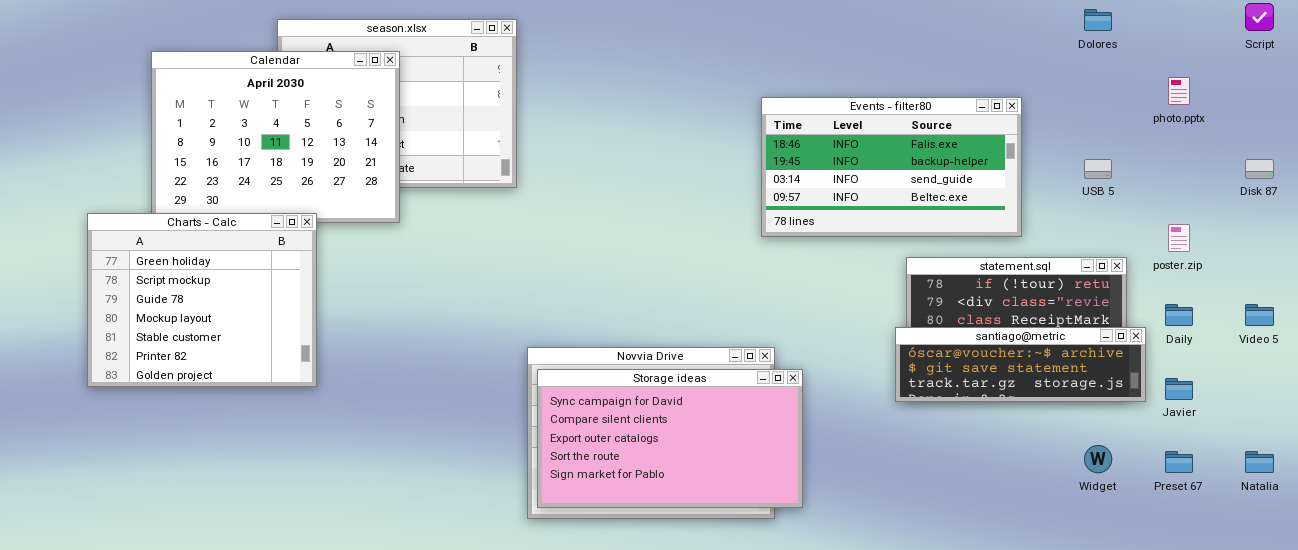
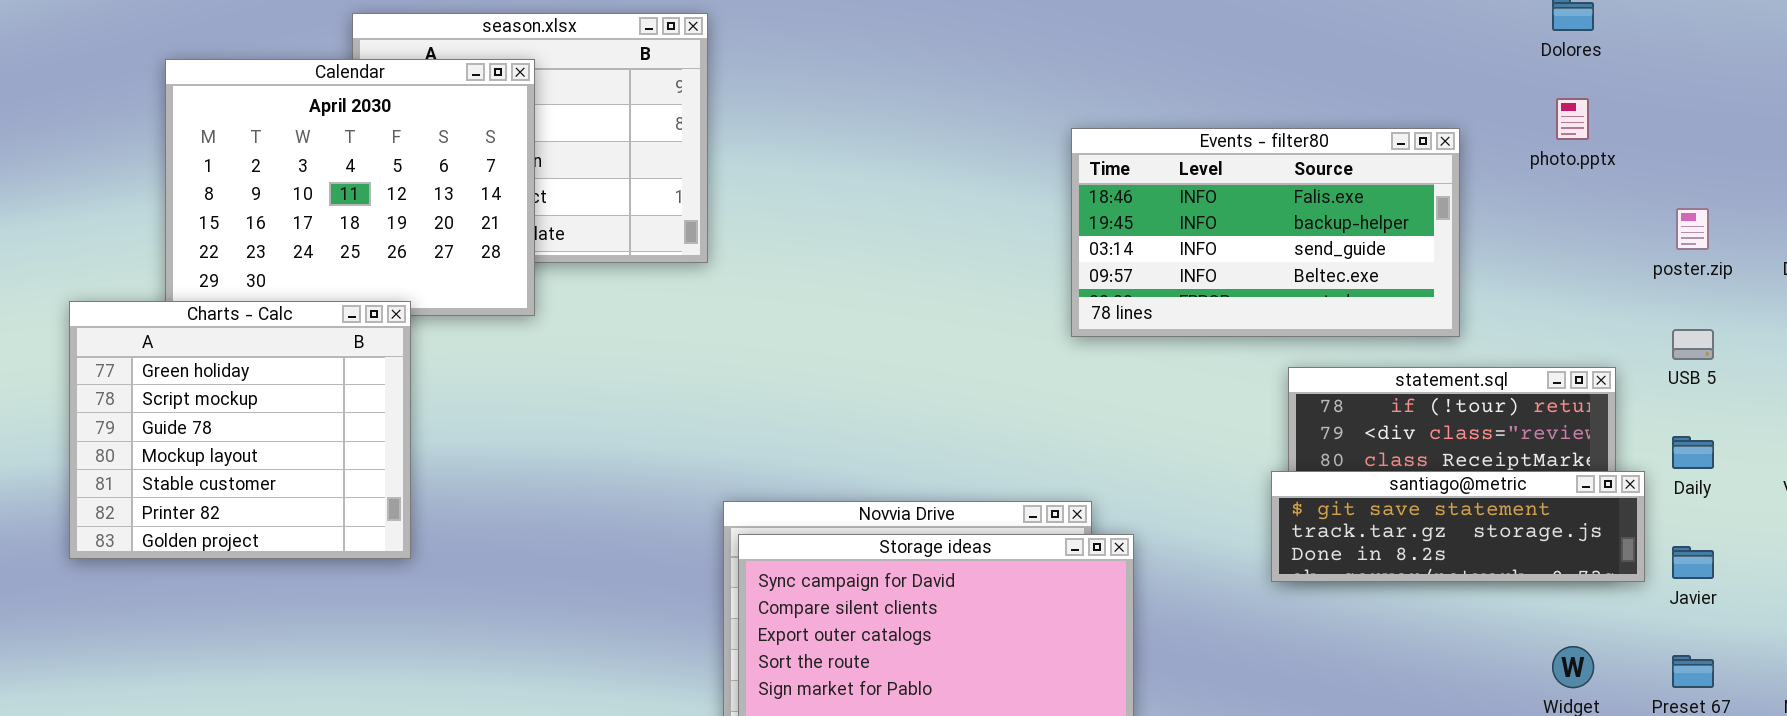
photo.pptx: [1168,77,1190,105] -> [1556,98,1589,140], moved
USB 5: [1084,159,1112,179] -> [1672,329,1714,360], moved
poster.zip: [1168,224,1190,252] -> [1676,208,1709,250], moved
santiago@metric: [895,327,1146,402] -> [1271,471,1645,582], scrolled down 1 row

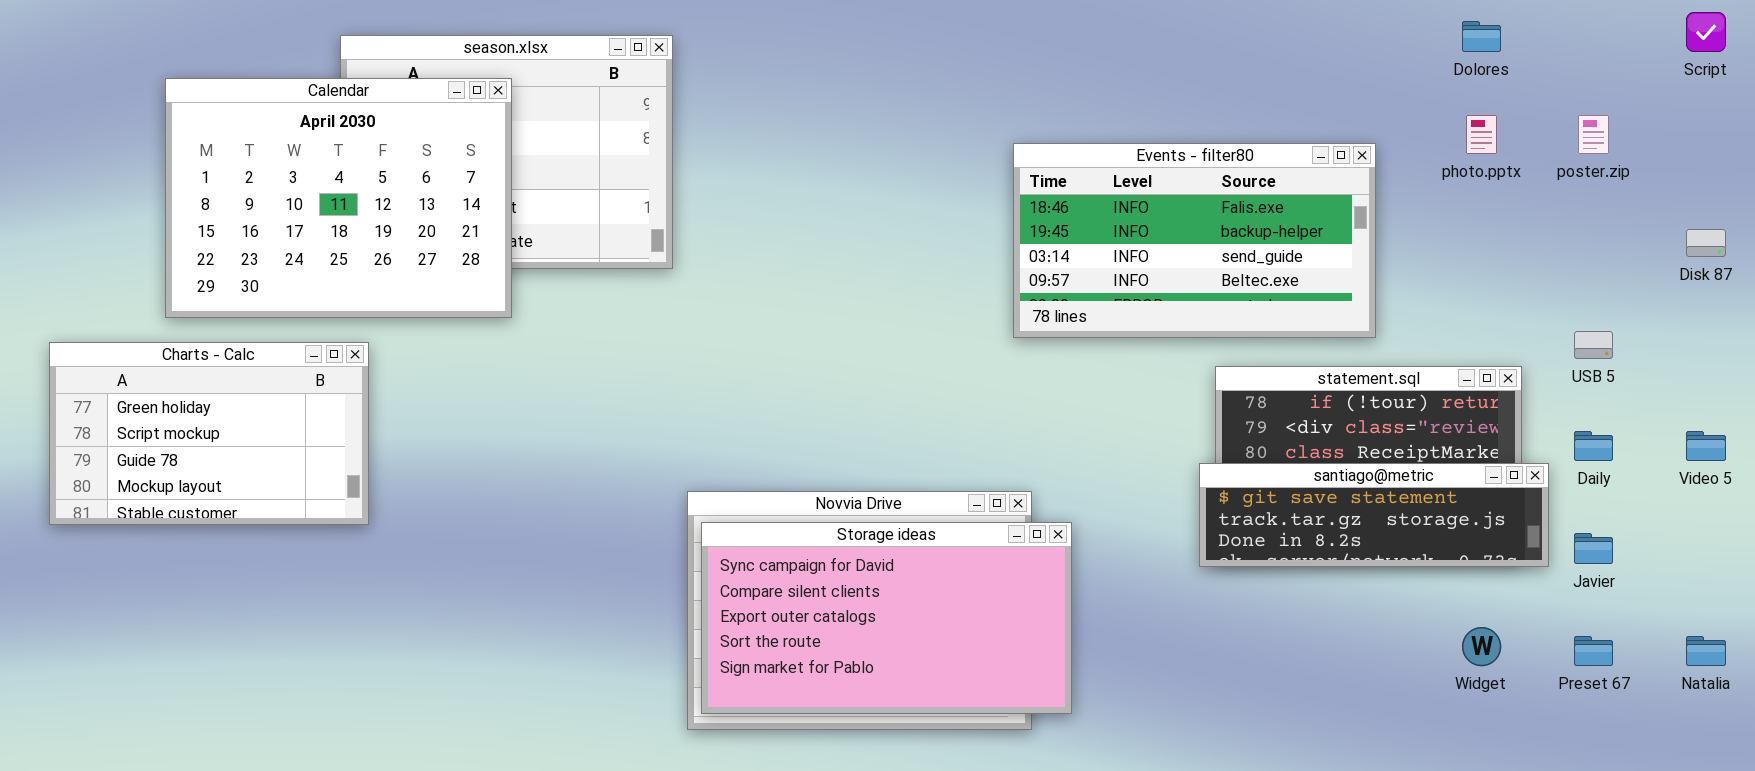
poster.zip: [1676,208,1709,250] -> [1578,115,1609,154], moved
Charts - Calc: [69,301,411,559] -> [49,342,369,525], moved, resized

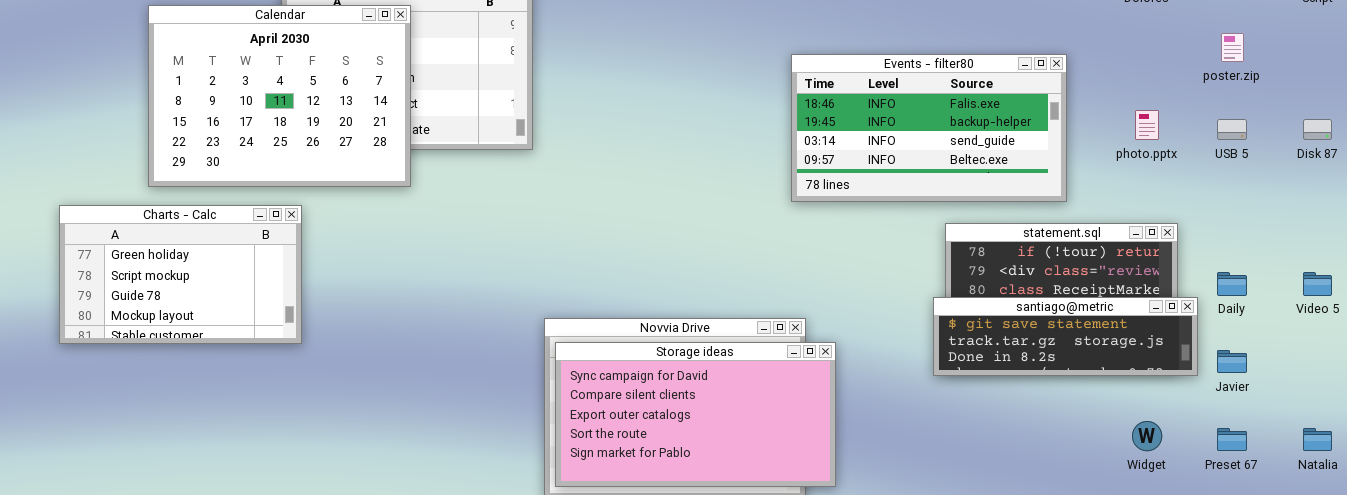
photo.pptx: [1466,115,1497,154] -> [1135,110,1159,140], moved
USB 5: [1574,331,1613,359] -> [1217,119,1247,140], moved

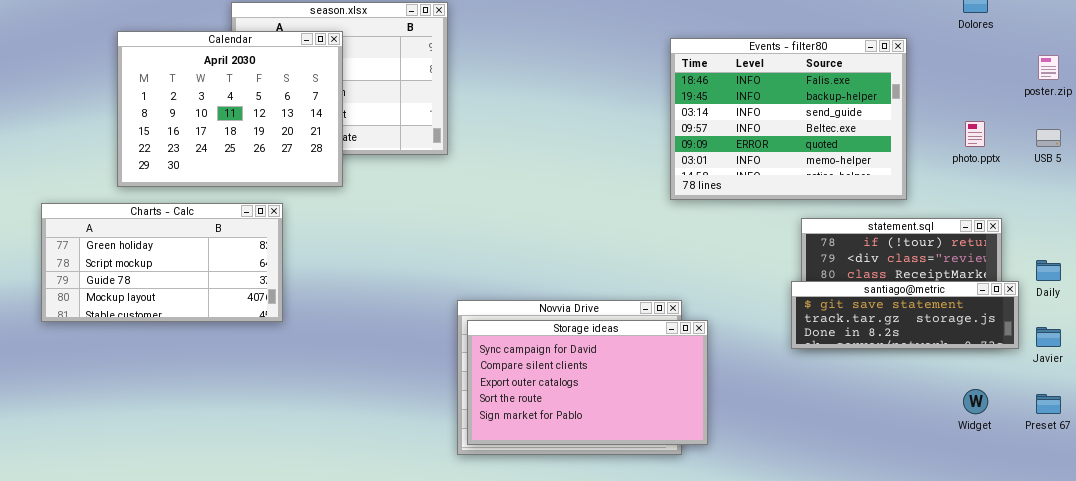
Events - filter80: [791,54,1067,202] -> [670,38,907,200], resized
Charts - Calc: [59,205,302,344] -> [41,203,283,322], resized

